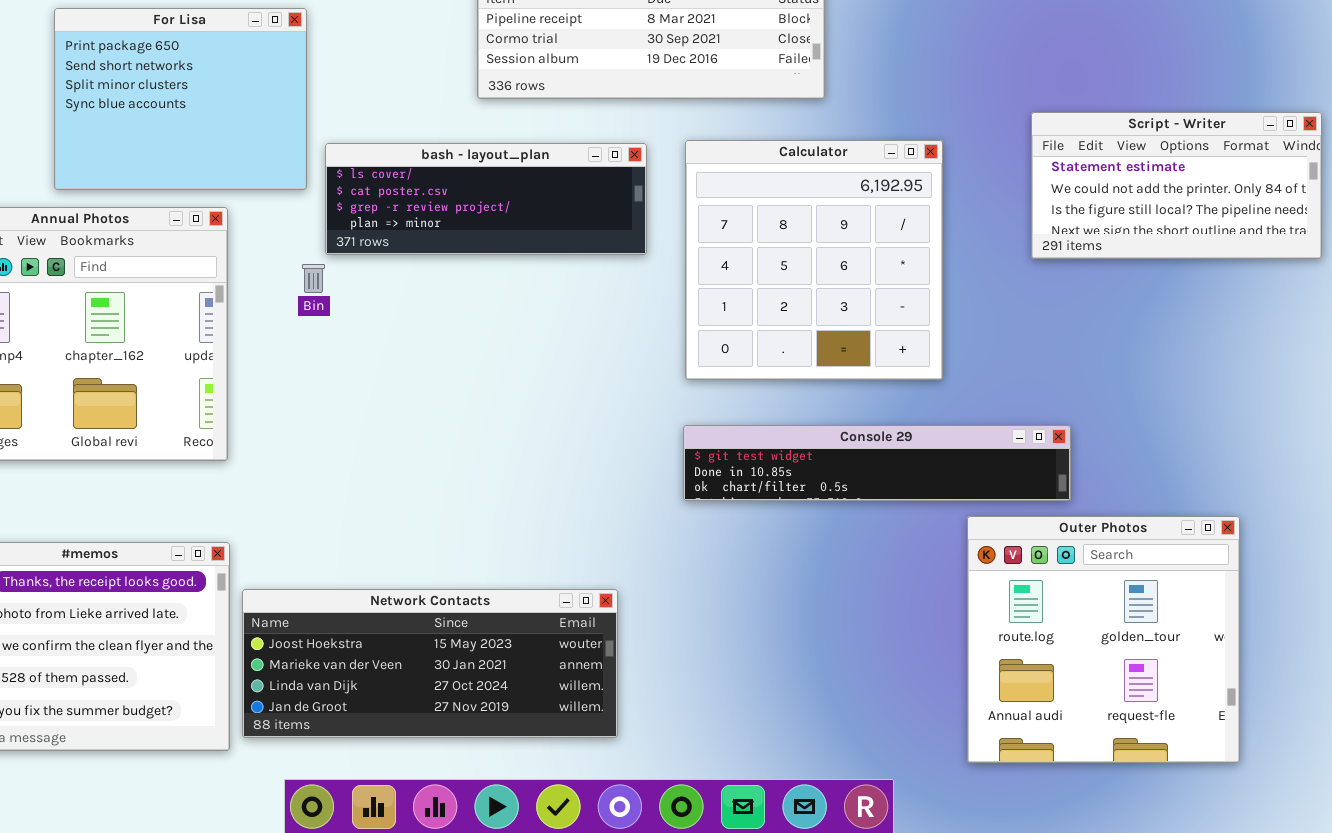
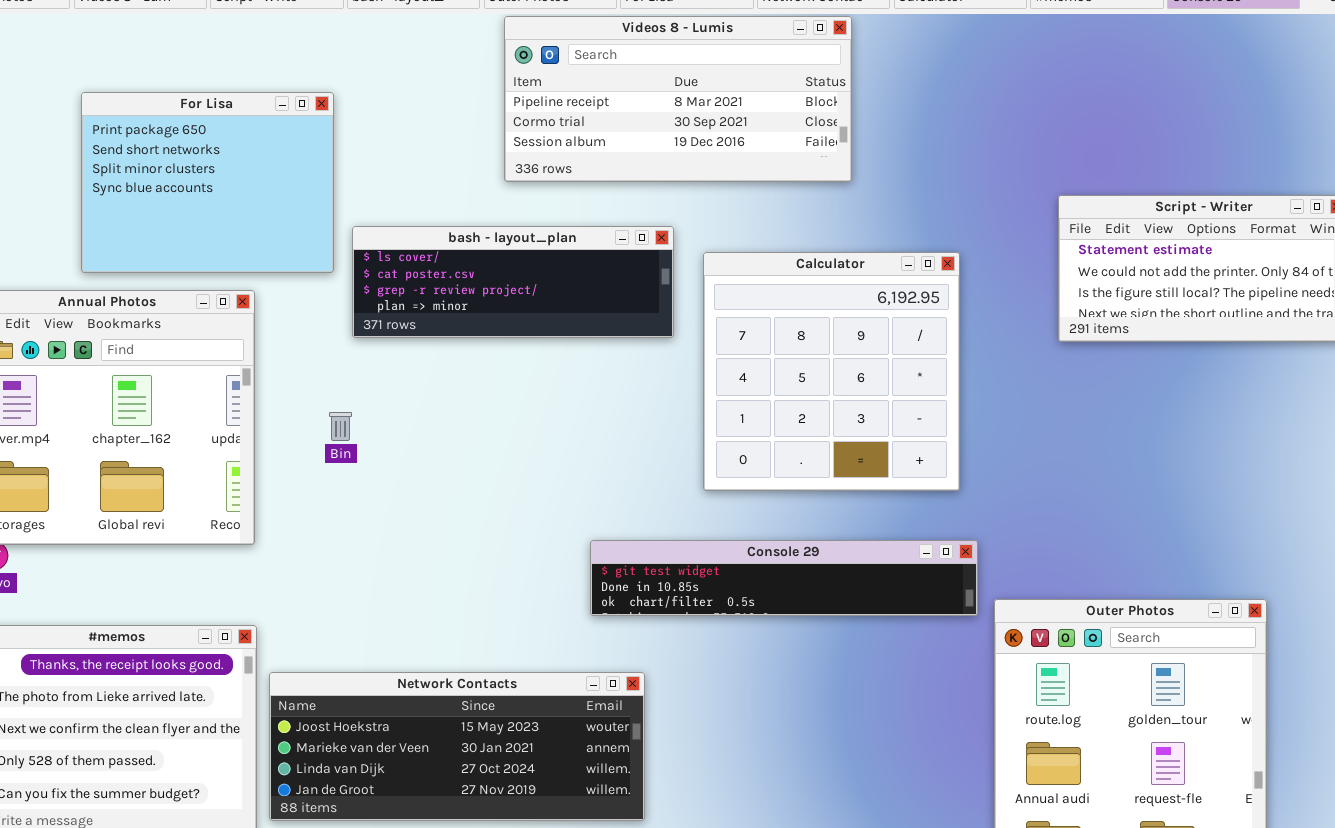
Calculator: [685,140,943,380] -> [703,252,960,491], moved
Bin: [302,264,325,293] -> [329,412,352,441], moved
Console 29: [683,425,1071,501] -> [590,540,978,616], moved

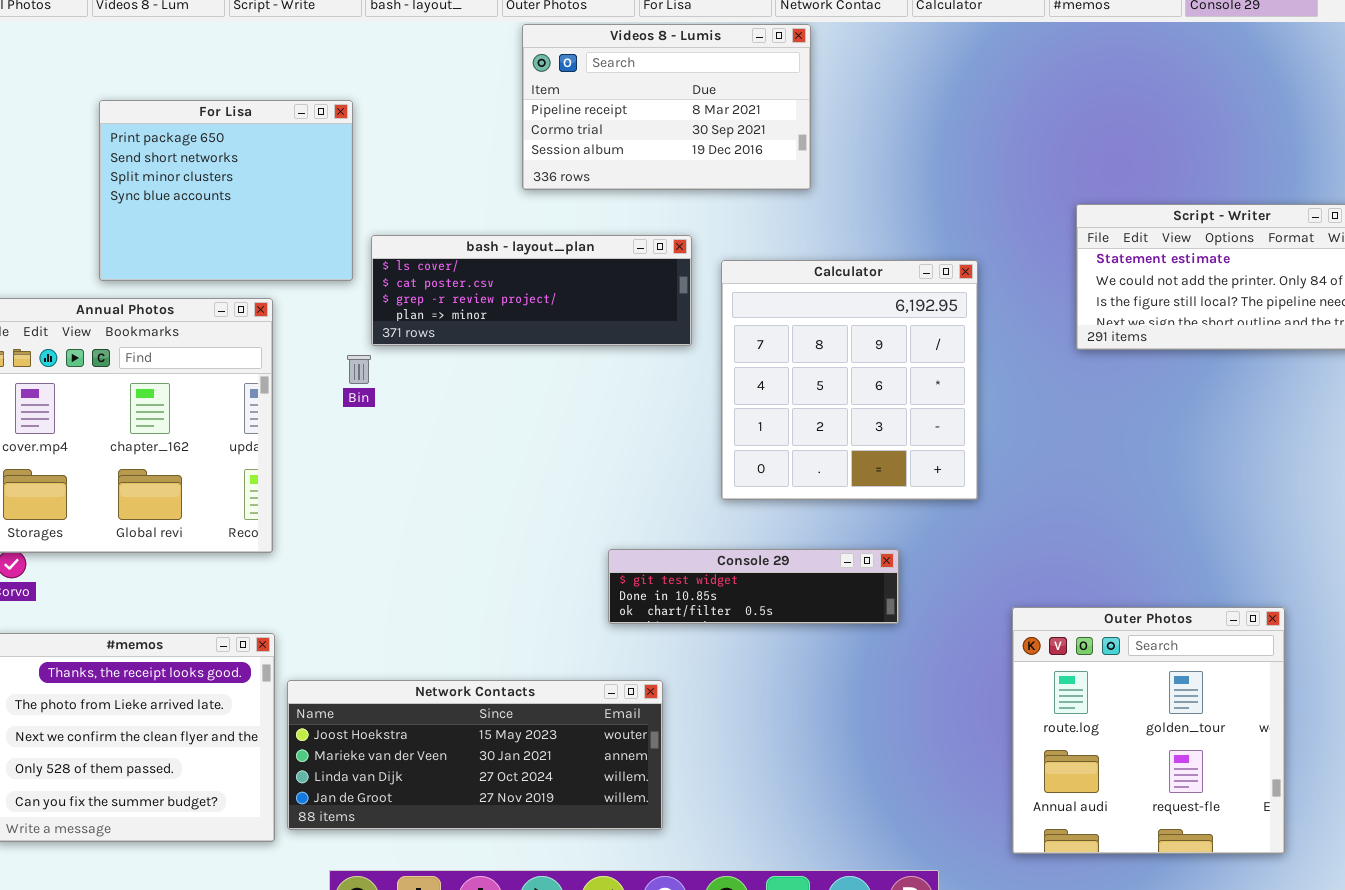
Videos 8 - Lumis: [504,16,852,182] -> [522,24,811,190], resized
Bin: [329,412,352,441] -> [347,355,371,384], moved
Console 29: [590,540,978,616] -> [608,549,899,624], resized

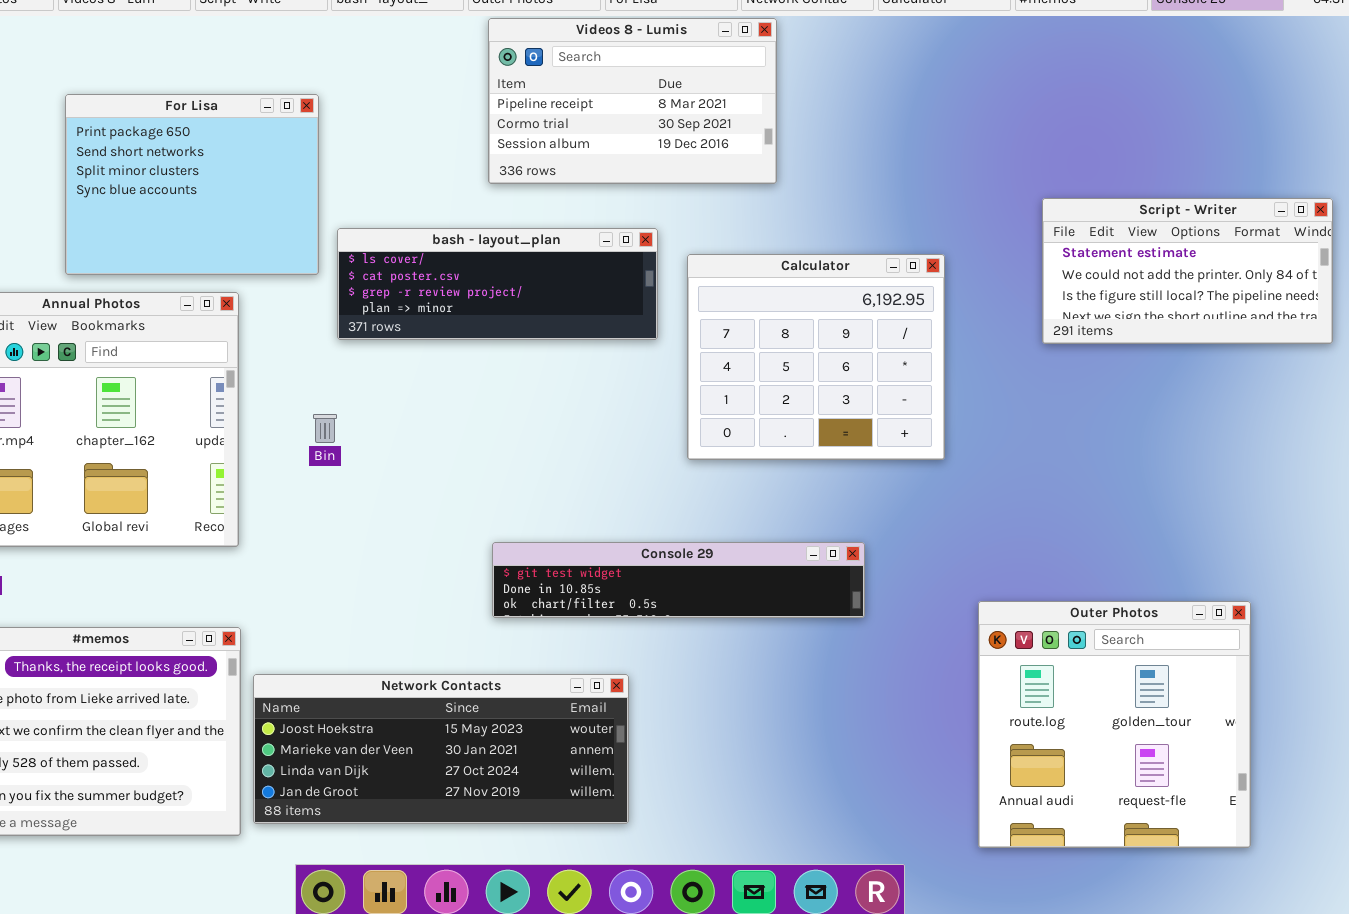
Calculator: [721,260,978,500] -> [687,254,945,460], resized
Bin: [347,355,371,384] -> [313,414,337,443], moved
Console 29: [608,549,899,624] -> [492,542,865,618], resized

